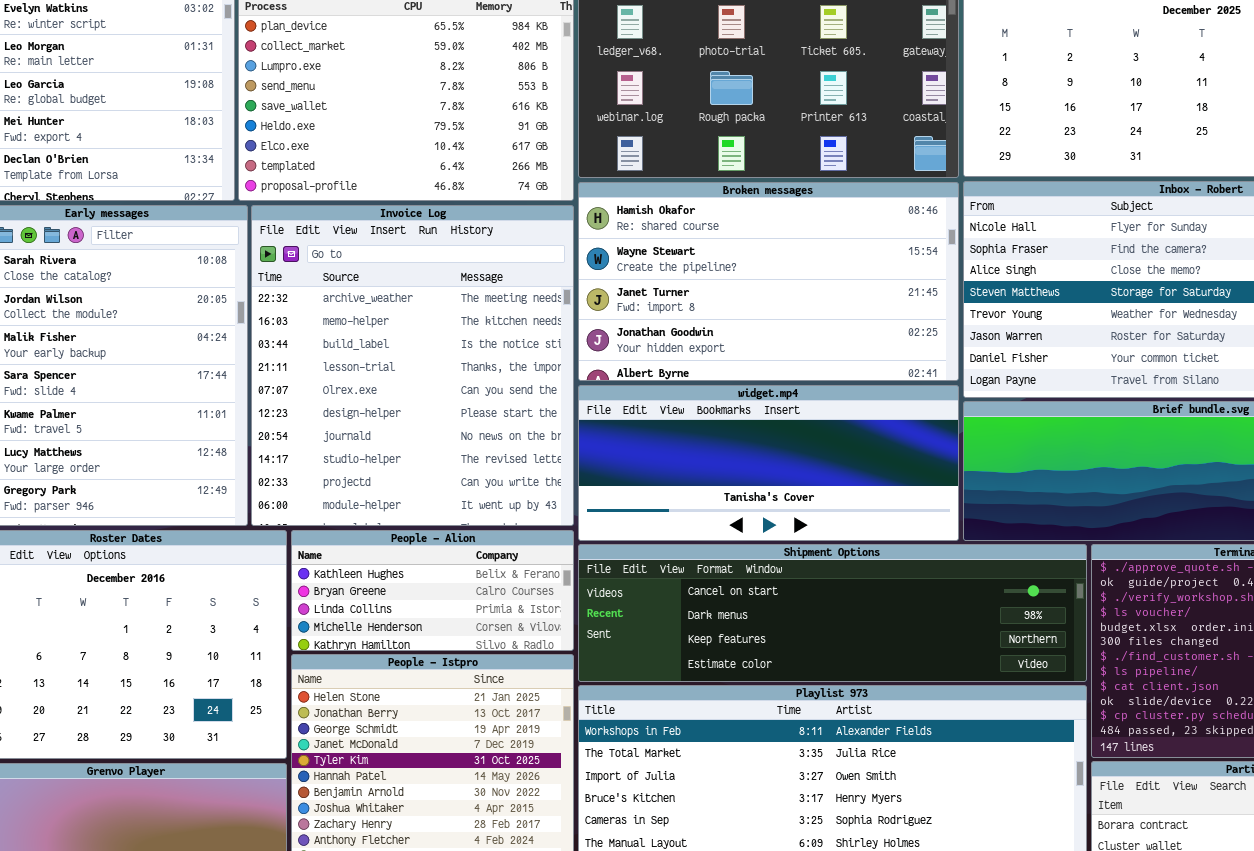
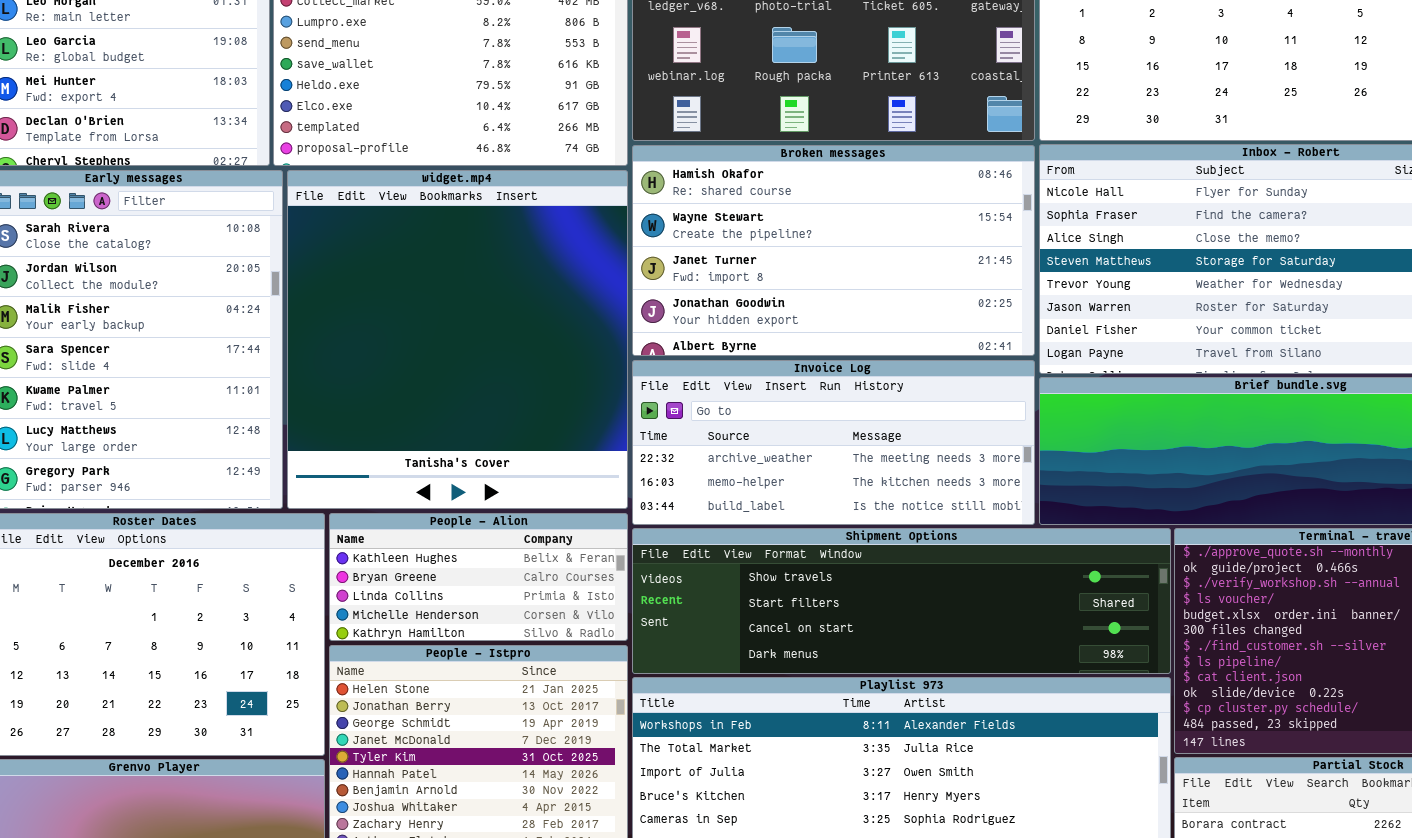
Invoice Log: [251,205,574,526] -> [632,360,1035,525], moved, resized
widget.mp4: [578,385,959,541] -> [287,170,628,509], moved, resized
Shipment Options: [578,544,1087,682] -> [632,528,1171,674], scrolled up 2 rows

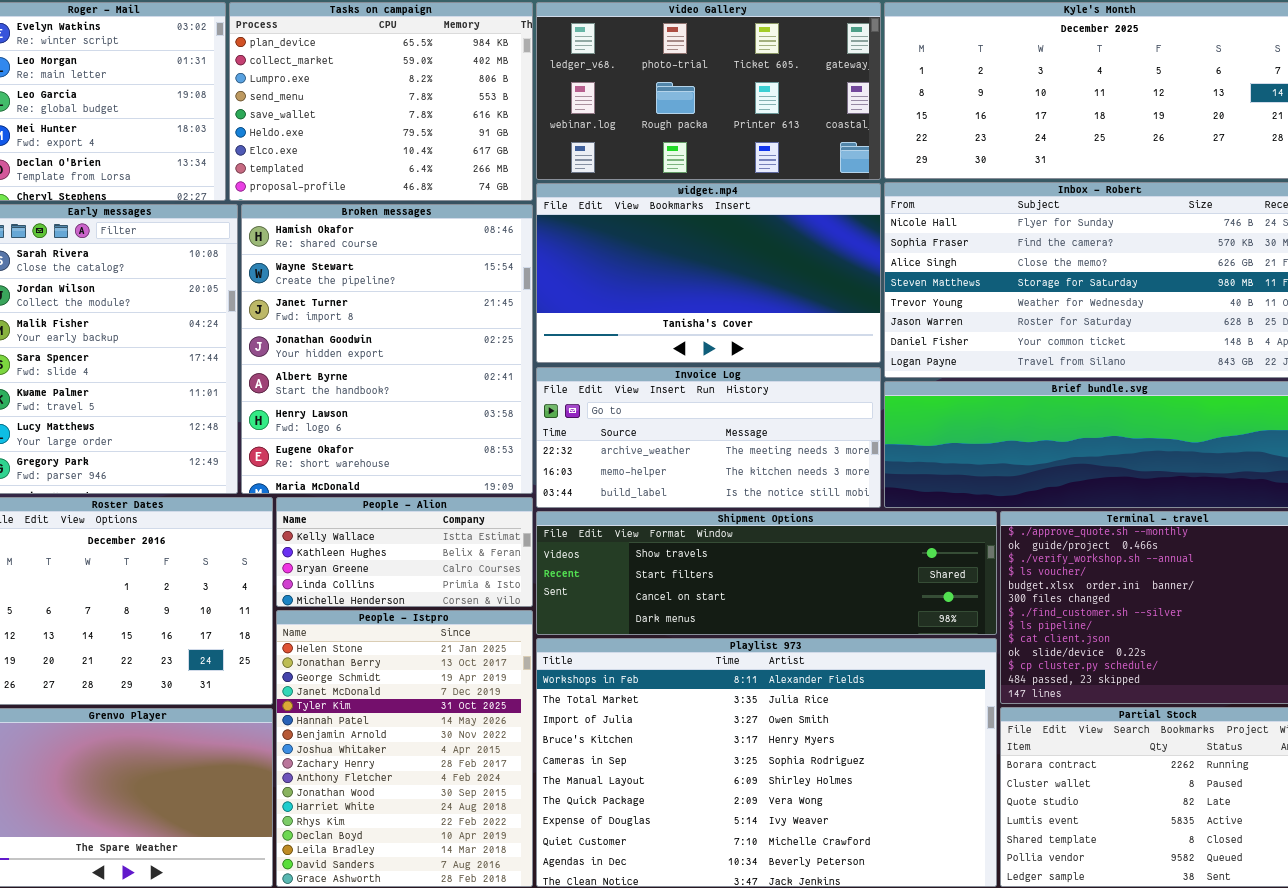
Broken messages: [632,145,1035,356] -> [241,204,533,494], moved, resized
widget.mp4: [287,170,628,509] -> [536,183,881,363], moved, resized
People - Alion: [329,513,628,641] -> [276,497,533,607], scrolled up 1 row

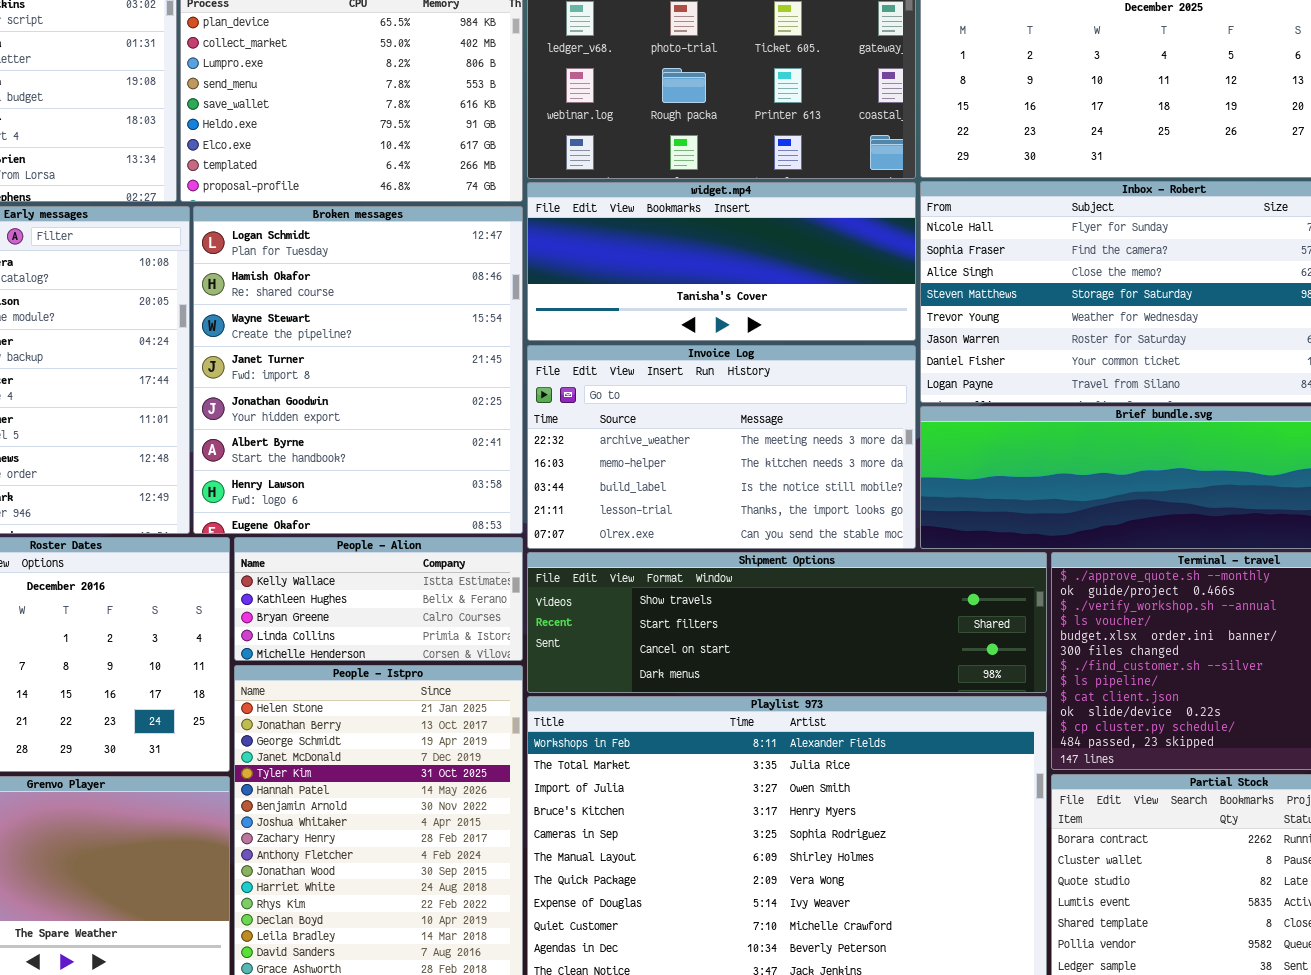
widget.mp4: [536,183,881,363] -> [527,182,916,341], resized
Broken messages: [241,204,533,494] -> [193,206,523,534], scrolled up 1 row
Invoice Log: [536,367,881,508] -> [527,345,916,549], resized

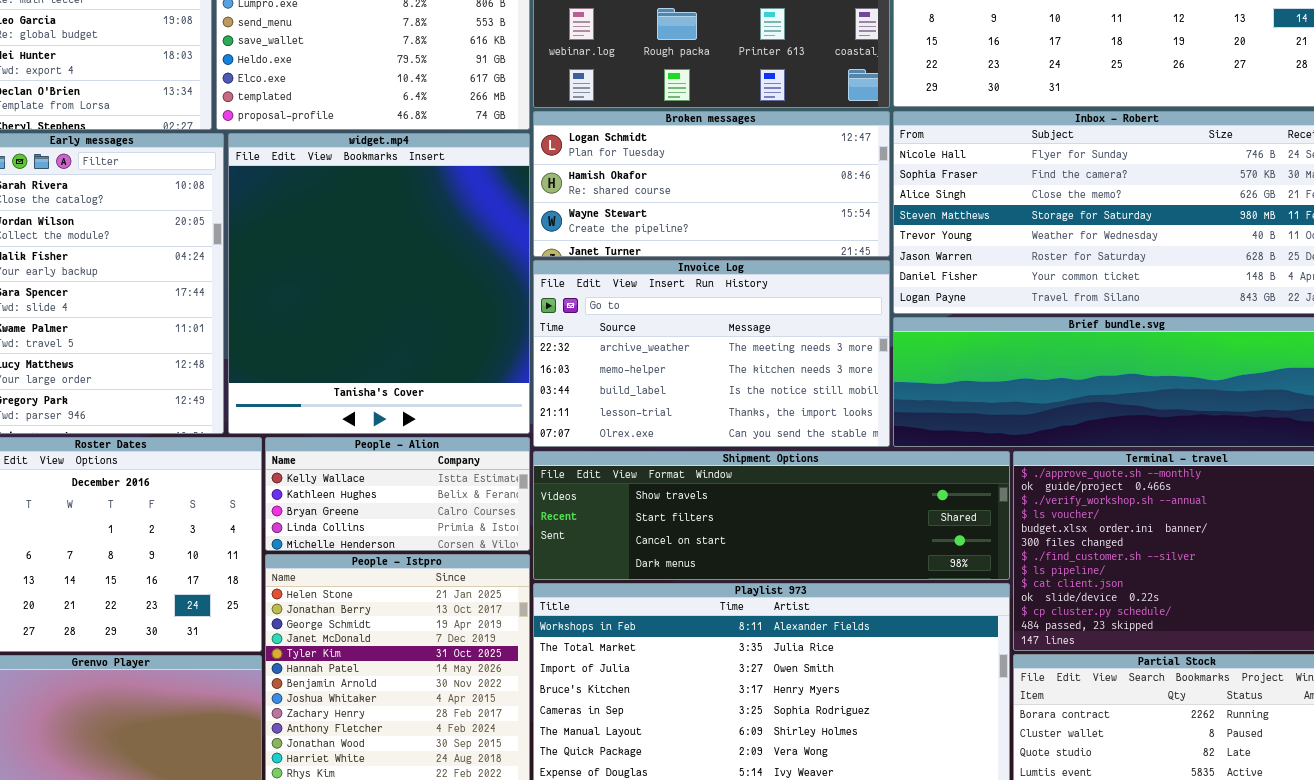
widget.mp4: [527,182,916,341] -> [228,133,530,434], moved, resized
Broken messages: [193,206,523,534] -> [533,111,890,257], moved, resized

